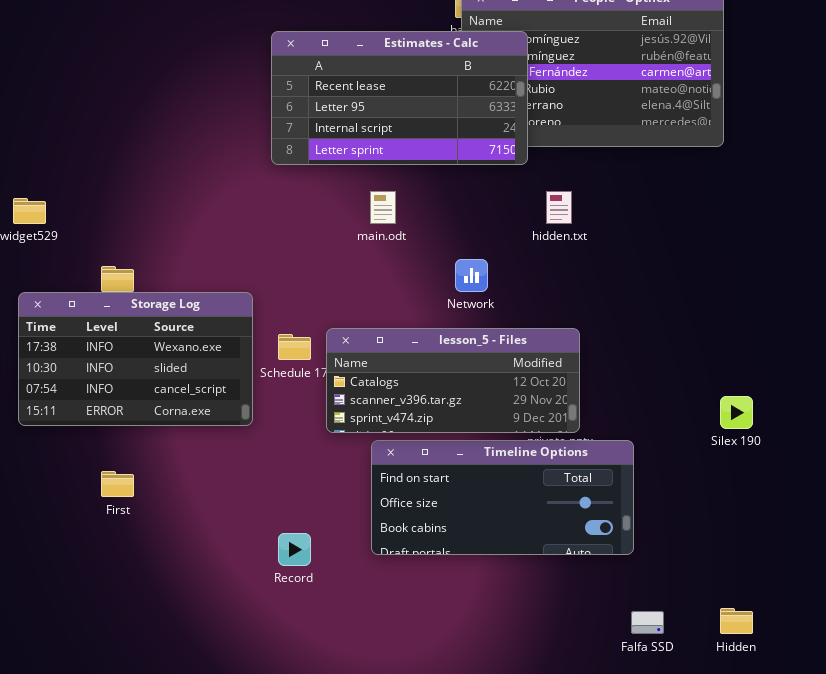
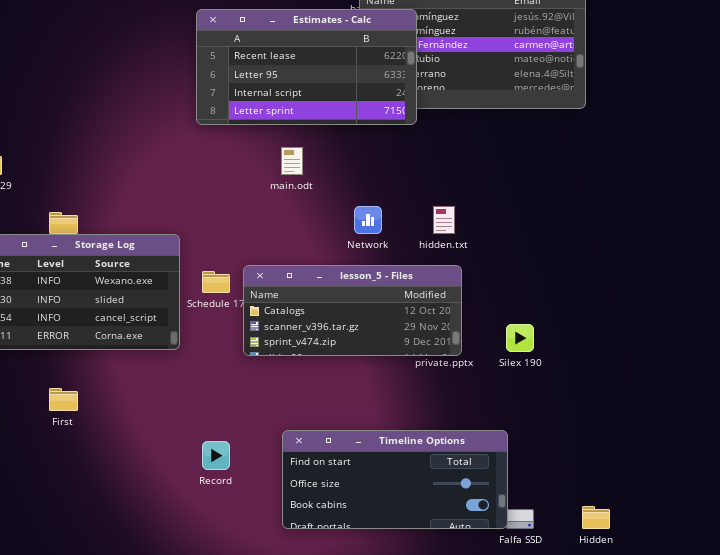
hidden.txt: [546,191,572,224] -> [433,206,455,234], moved
Silex 190: [720,396,753,429] -> [506,324,534,352], moved
Timeline Options: [371,440,634,555] -> [282,430,508,529], moved

